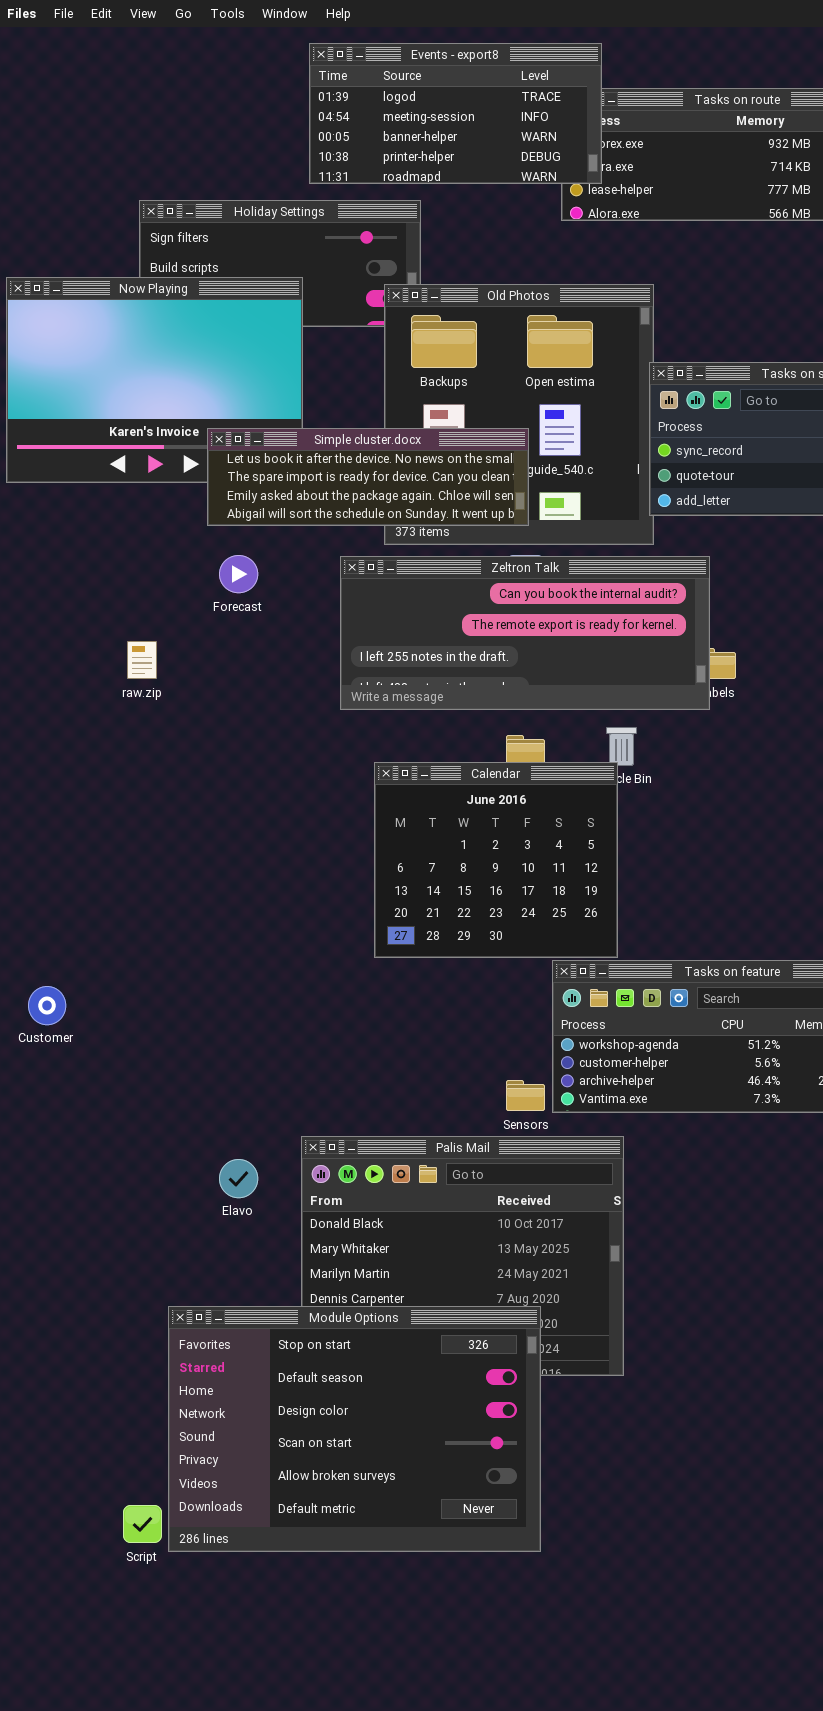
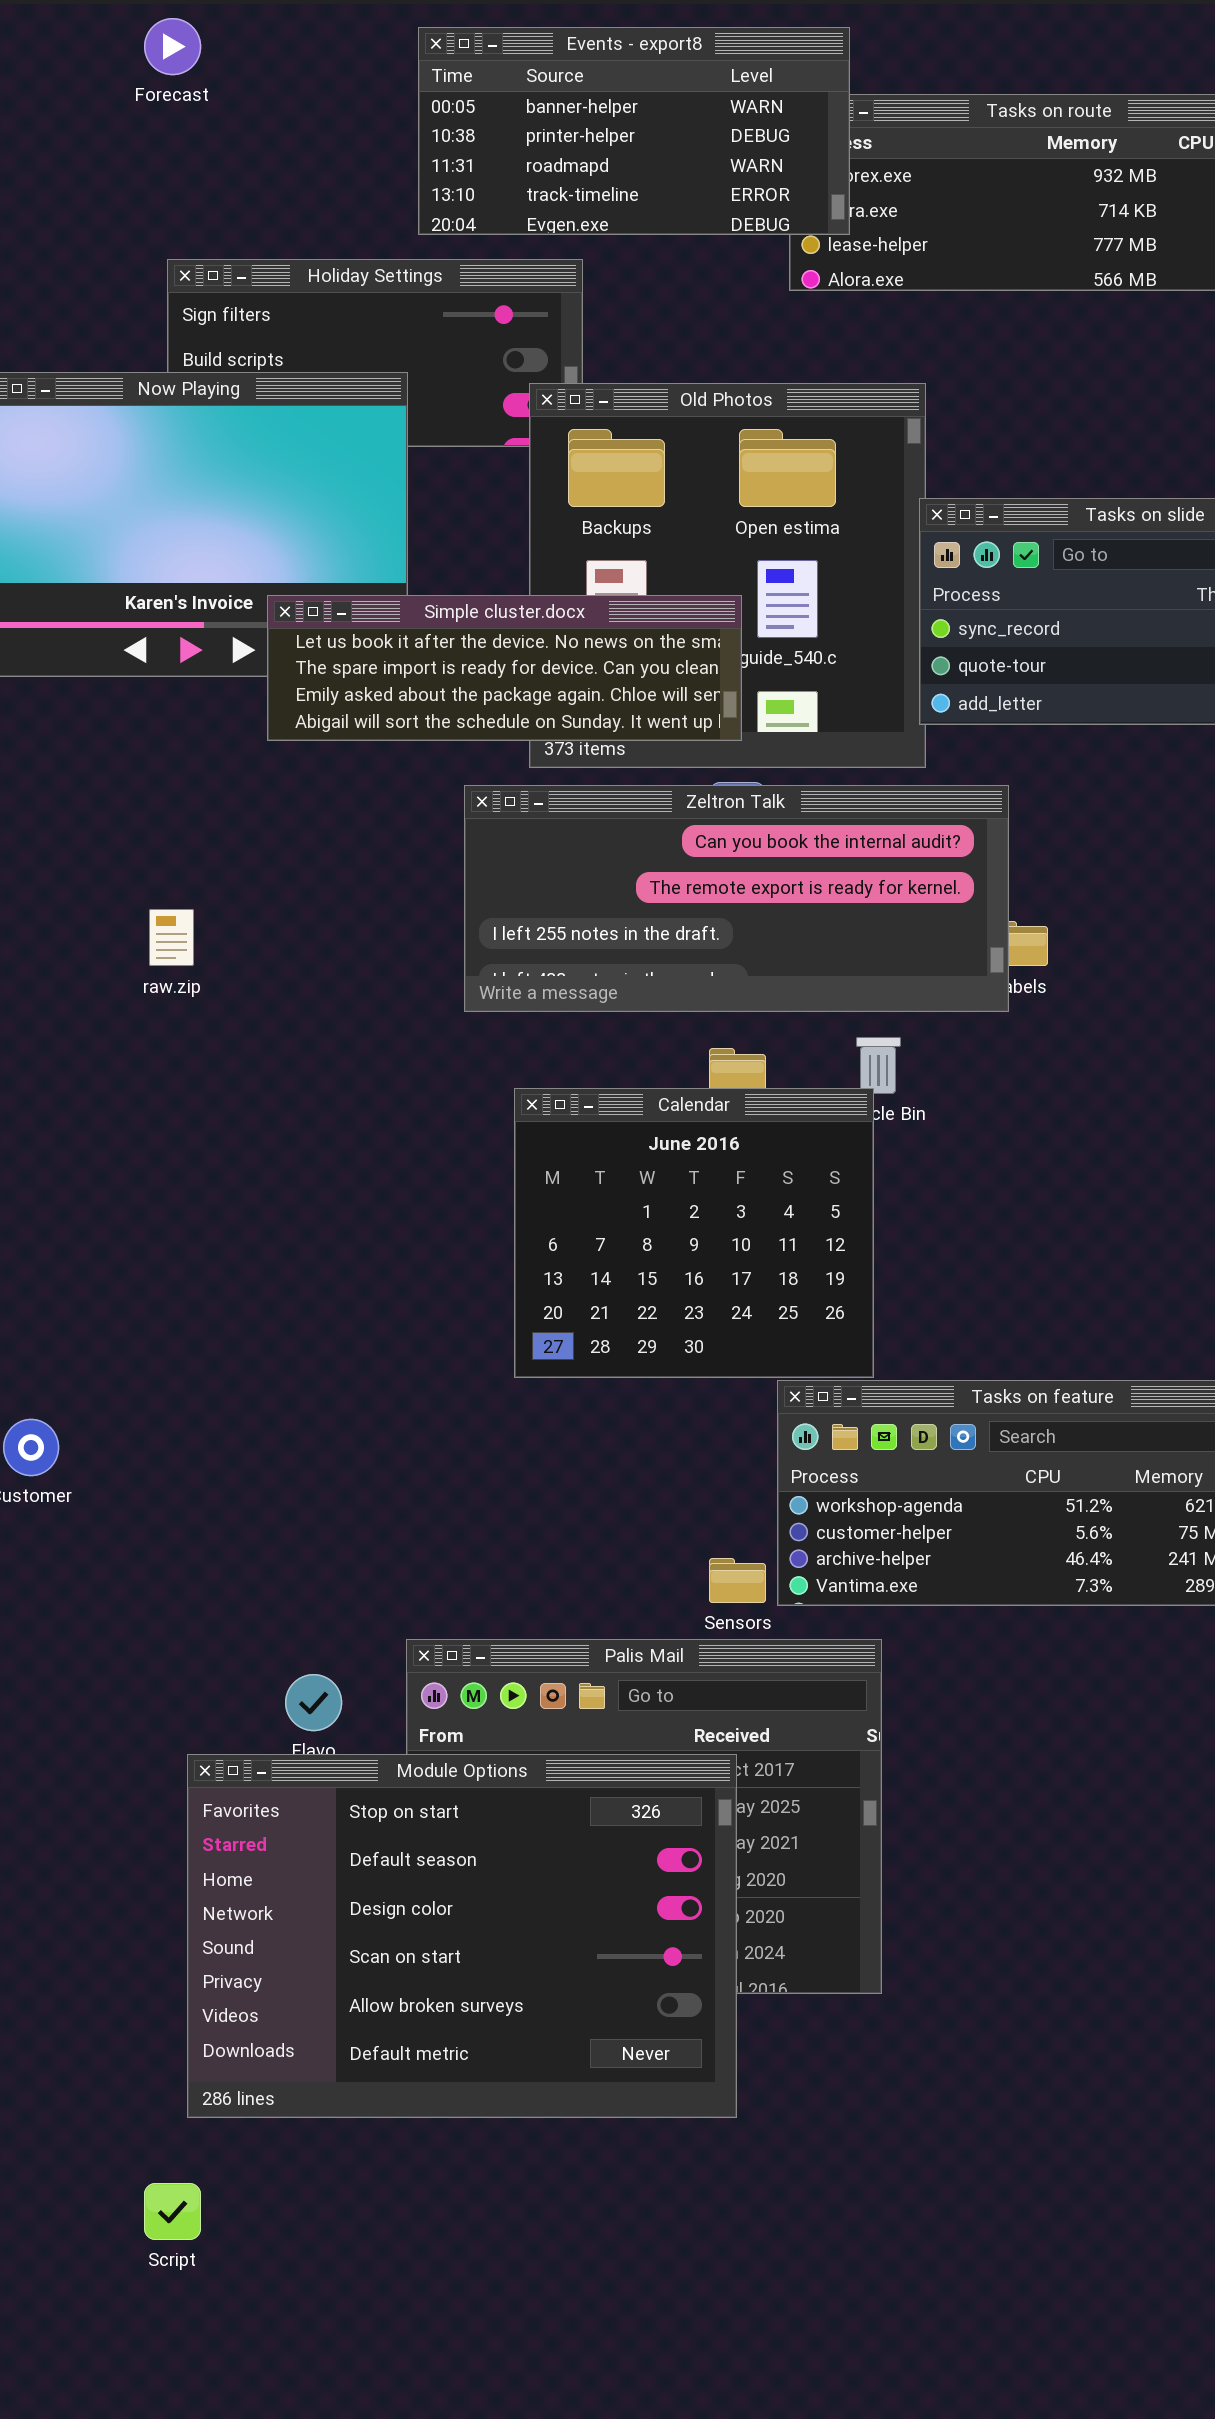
Events - export8: [309,43,602,184] -> [418,27,850,235], scrolled down 2 rows
Forecast: [219,555,258,593] -> [144,18,201,75], moved
Module Options: [168,1306,541,1552] -> [187,1754,737,2118], moved

